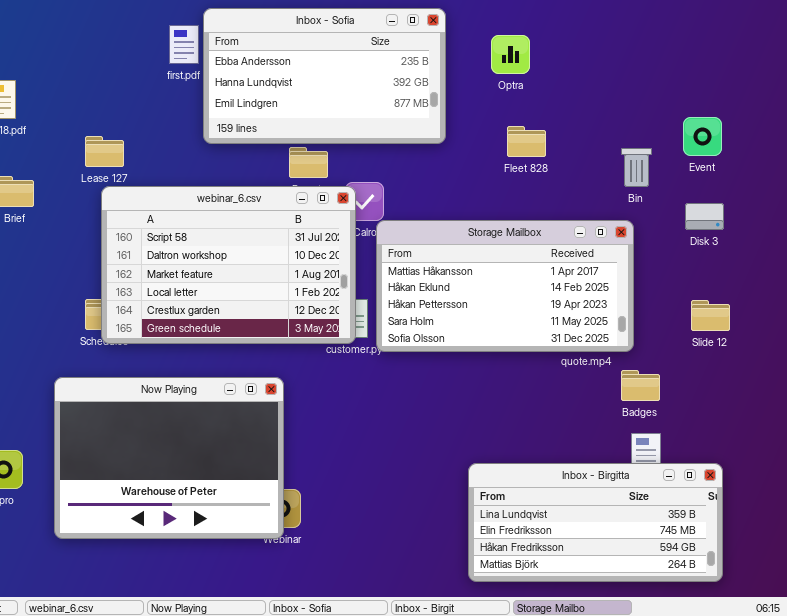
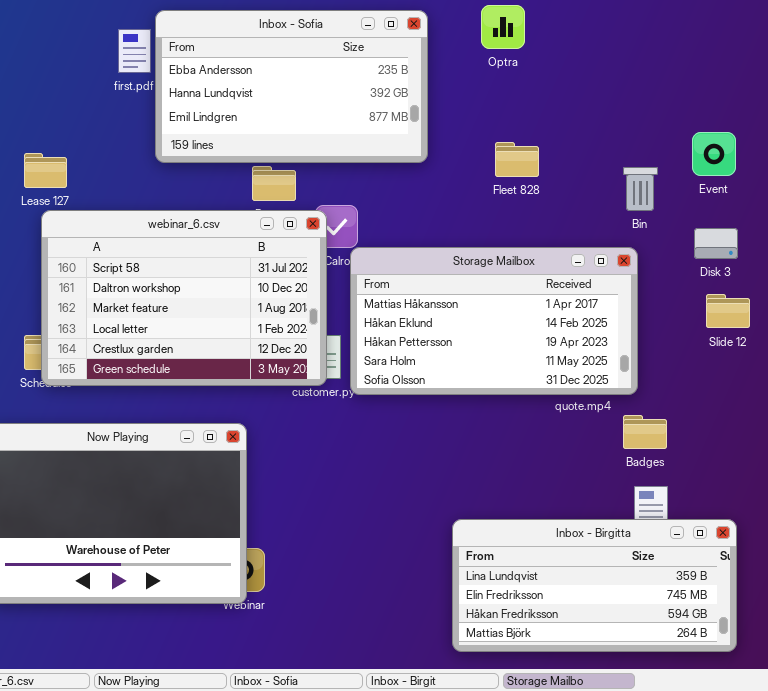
Optra: [491,35,530,74] -> [481,5,525,49], moved
Slide 12: [691,300,730,331] -> [706,294,750,328], moved

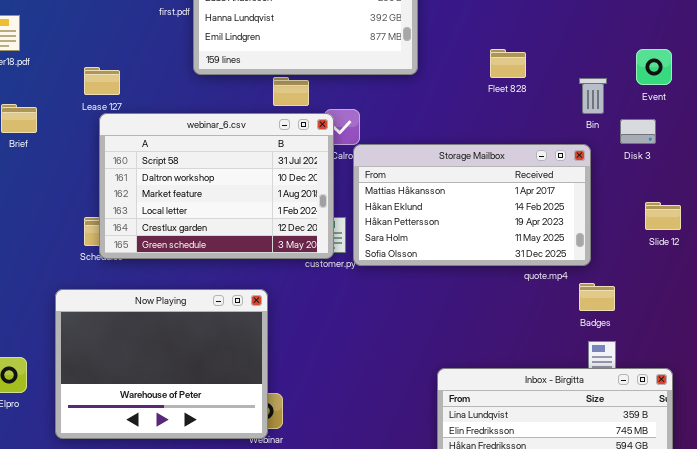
Fleet 828: [495,142,539,177] -> [490,49,526,78], moved
Disk 3: [694,228,738,259] -> [620,119,656,144], moved
Slide 12: [706,294,750,328] -> [645,202,681,230], moved

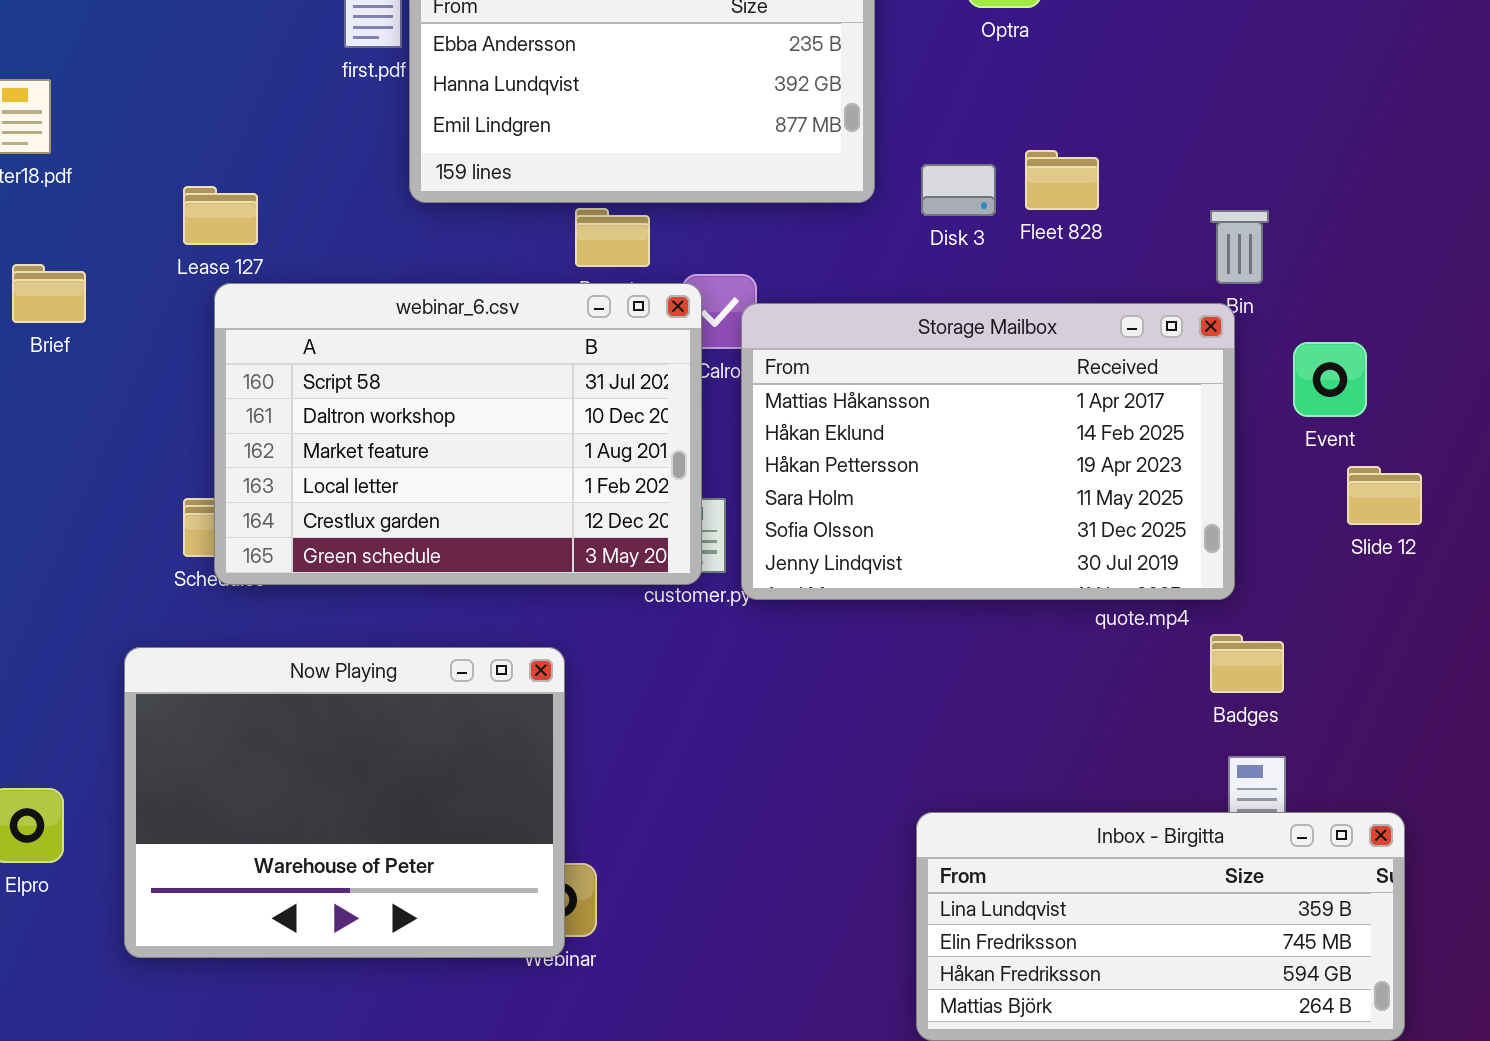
Event: [636,49,672,85] -> [1293,342,1367,417], moved
Disk 3: [620,119,656,144] -> [921,164,996,216], moved
Storage Mailbox: [353,144,591,266] -> [741,303,1235,600], resized

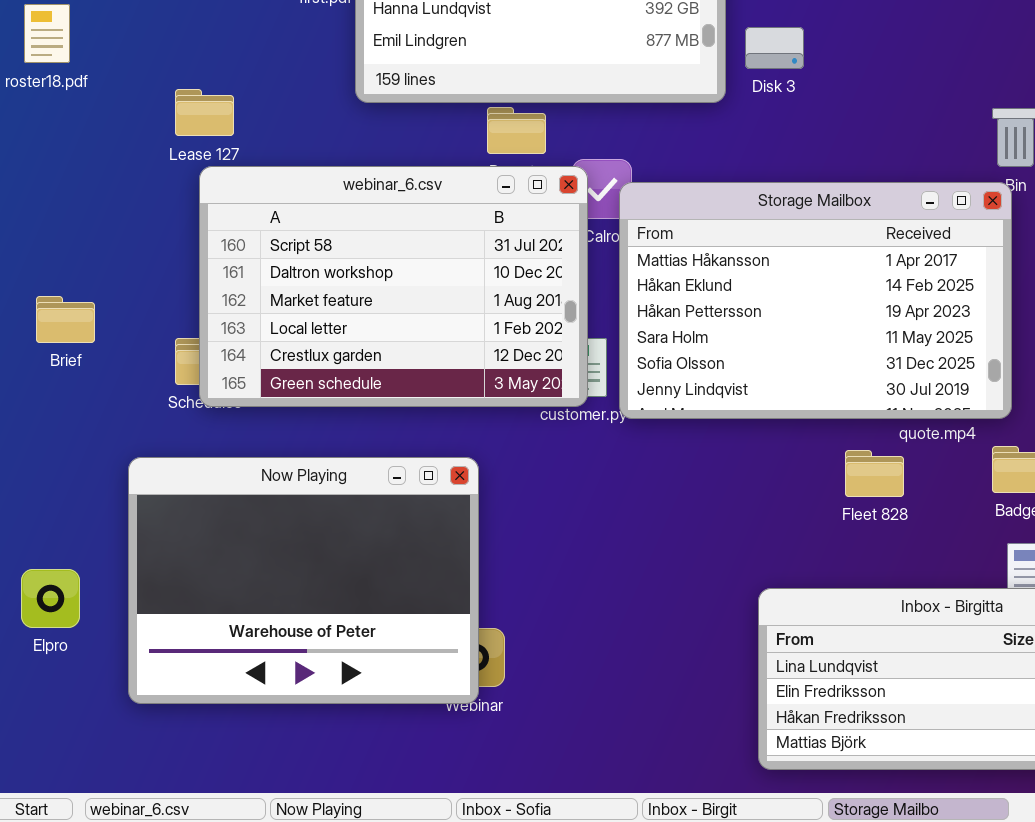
Fleet 828: [1025,150,1099,210] -> [845,450,904,497], moved
Disk 3: [921,164,996,216] -> [745,27,804,69], moved
Brief: [12,264,86,323] -> [36,296,95,343], moved

